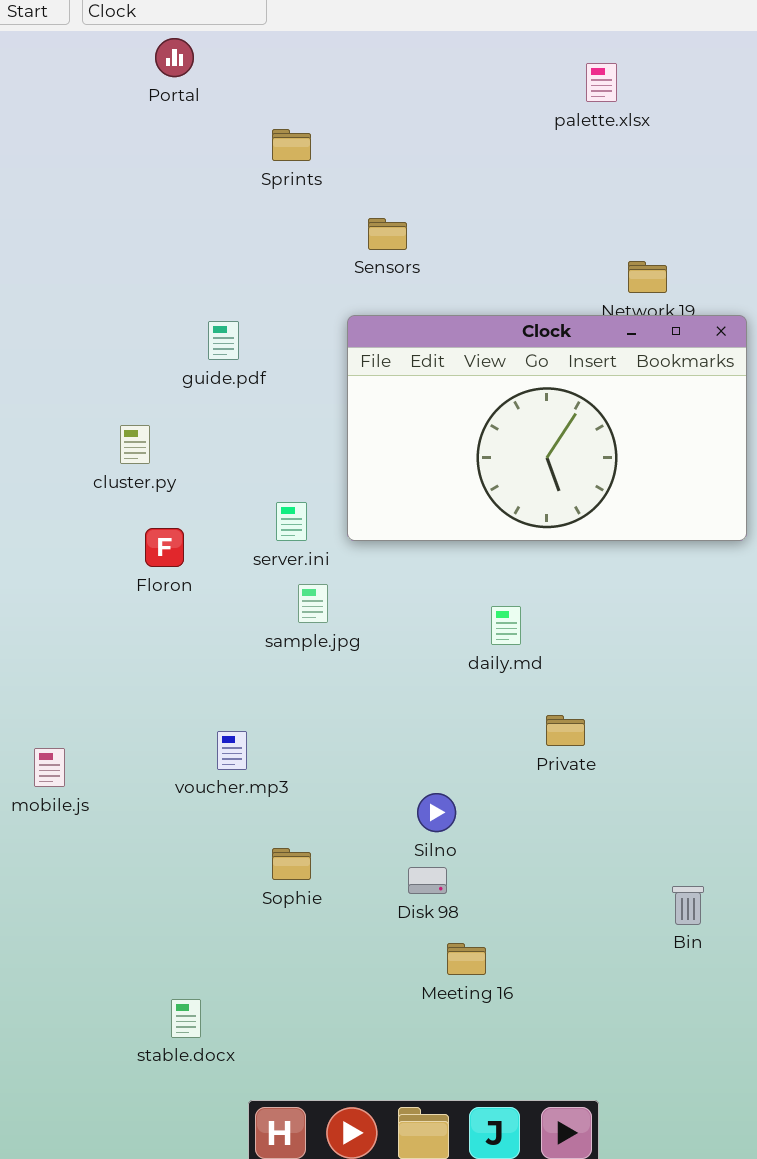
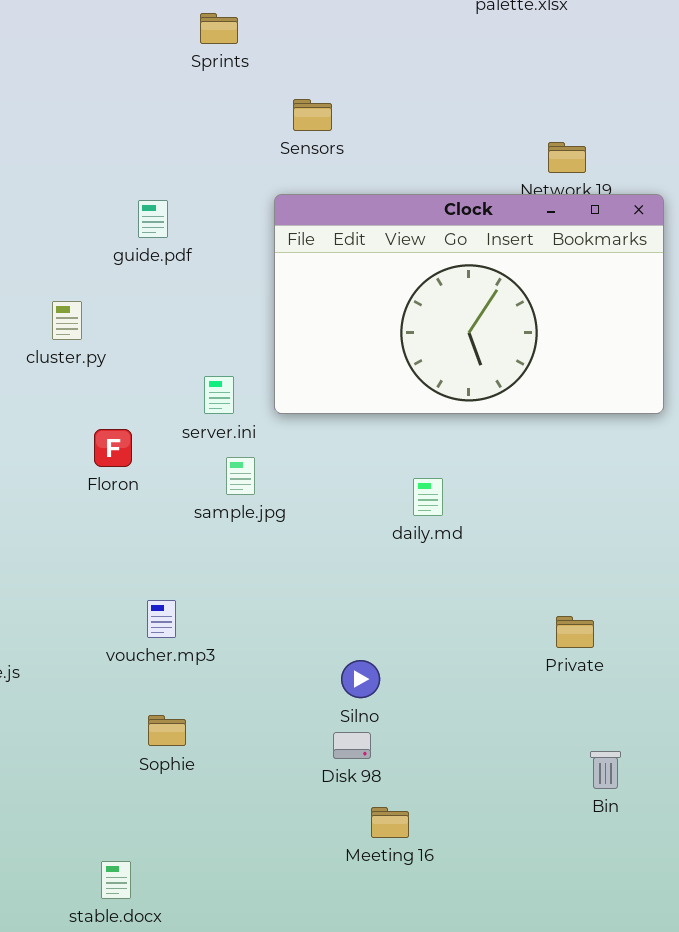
Floron: [145,528,184,567] -> [94,429,132,467], moved
Private: [546,715,585,746] -> [556,616,594,648], moved
Sophie: [272,848,311,880] -> [148,715,186,746], moved

